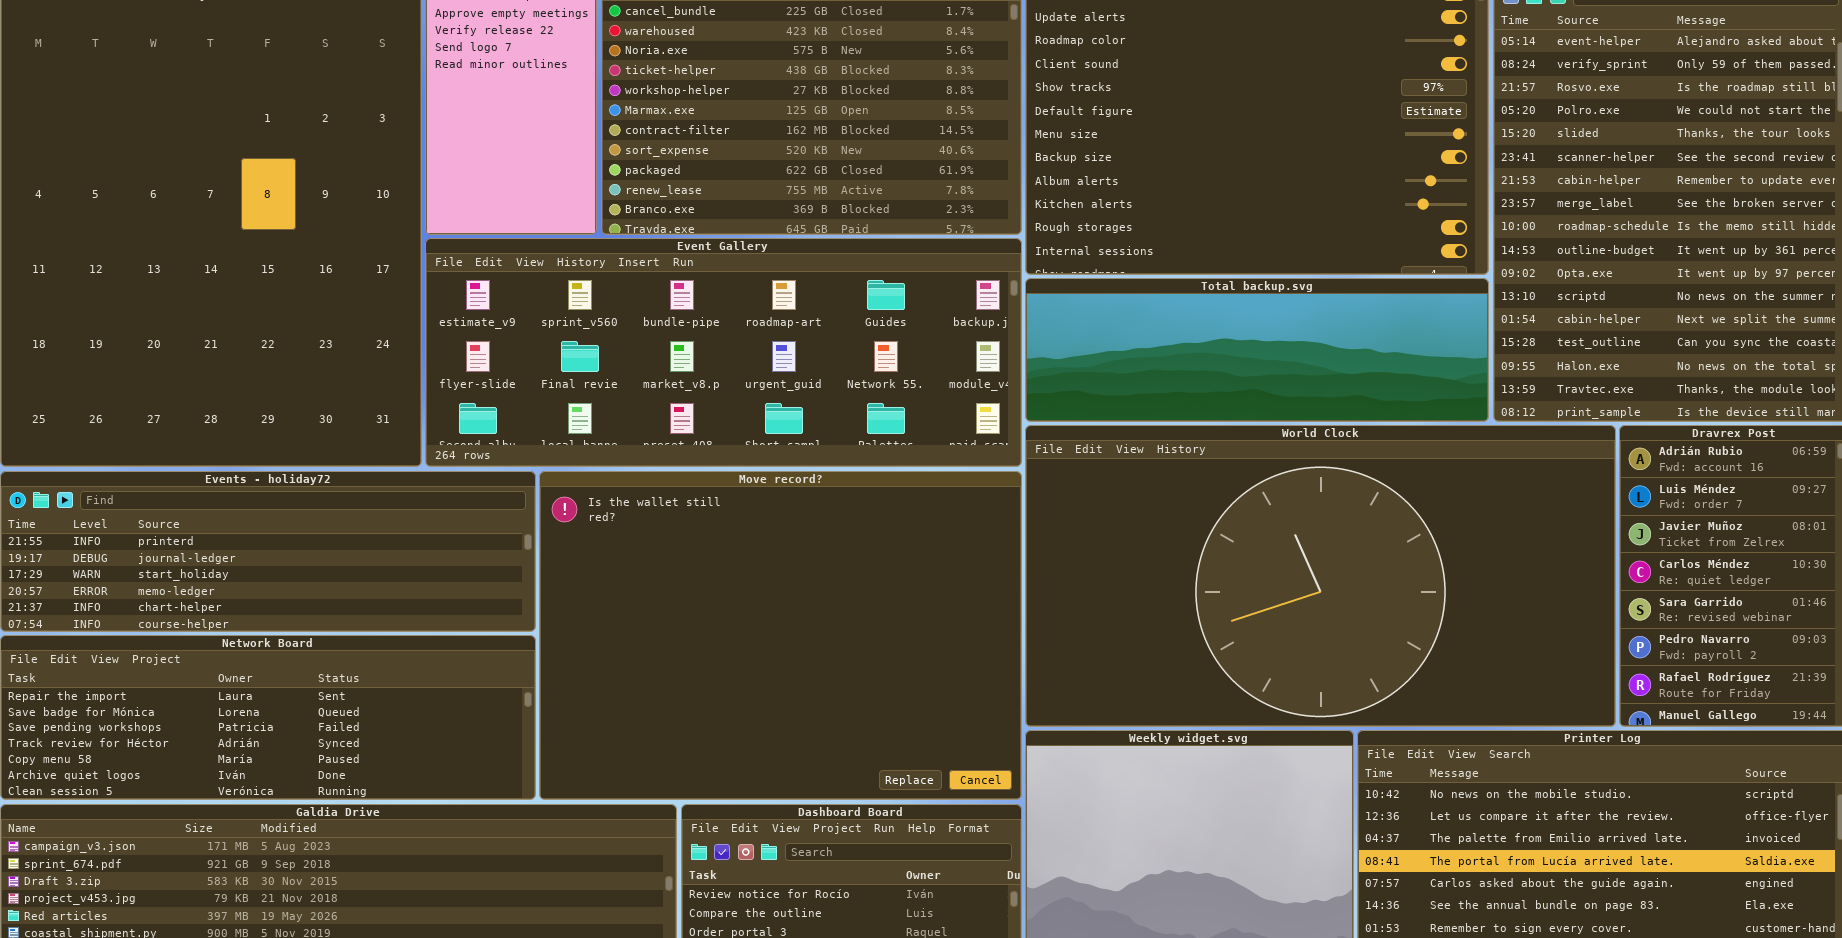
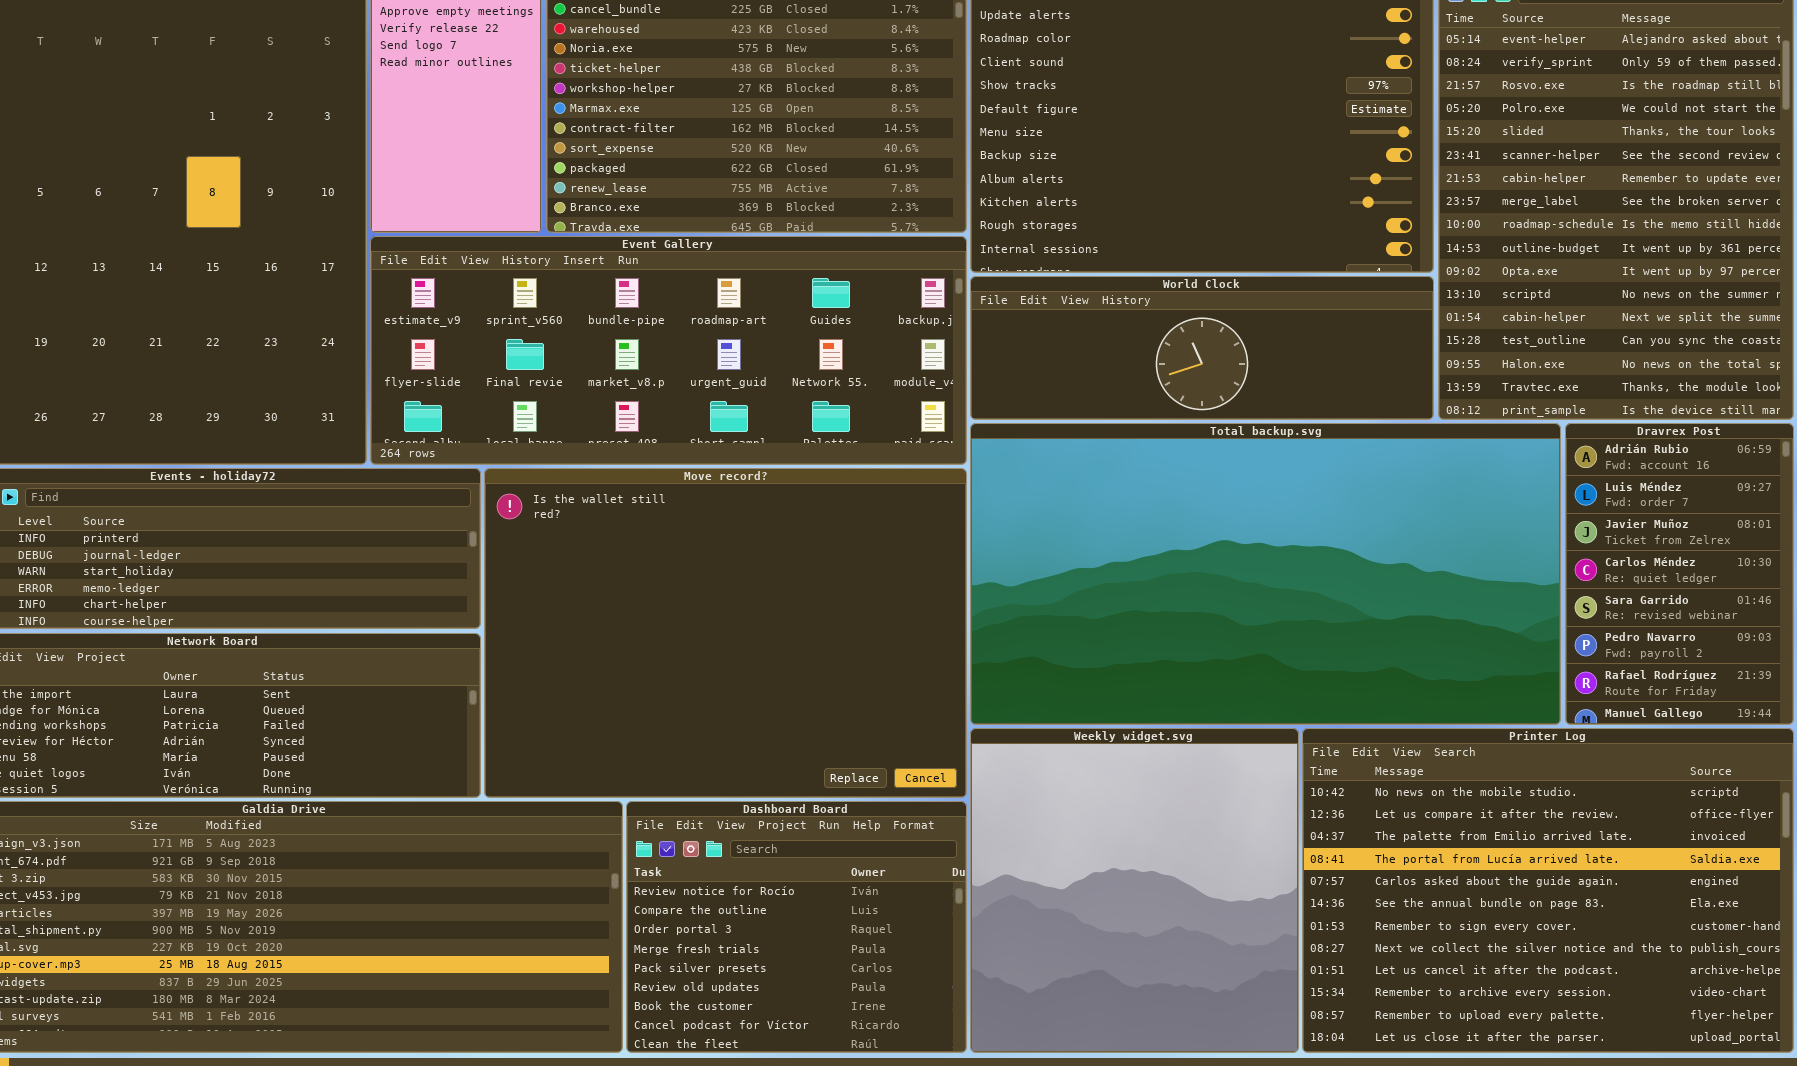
Total backup.svg: [1025,278,1489,422] -> [970,423,1561,725], moved, resized
World Clock: [1025,425,1616,727] -> [970,276,1434,420], moved, resized

